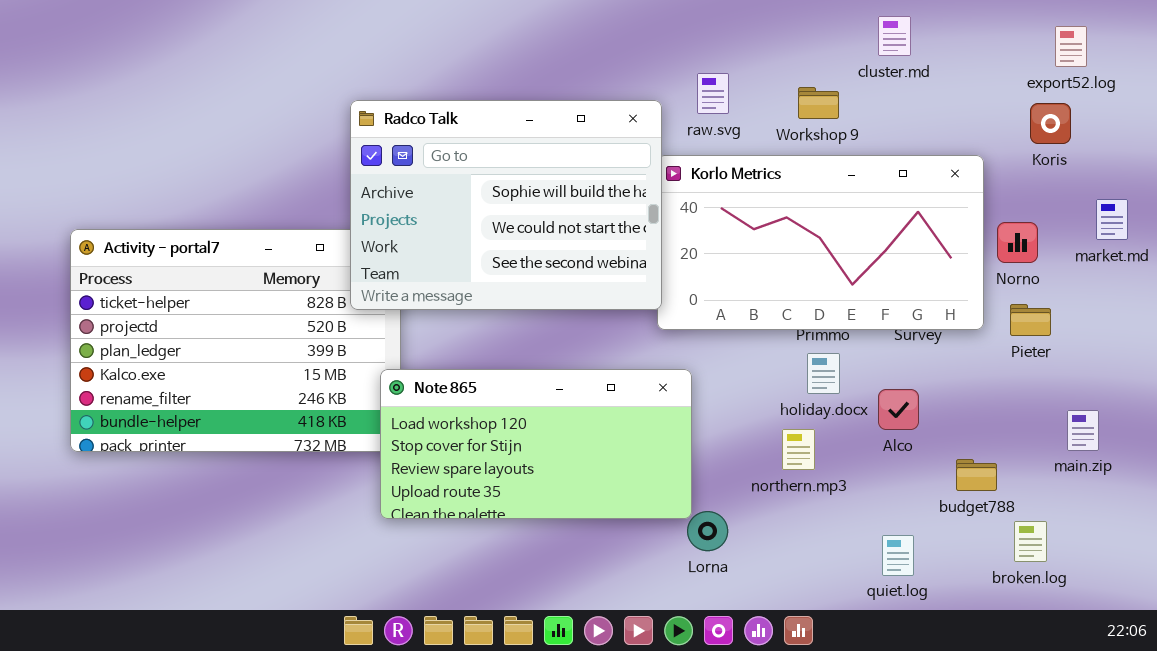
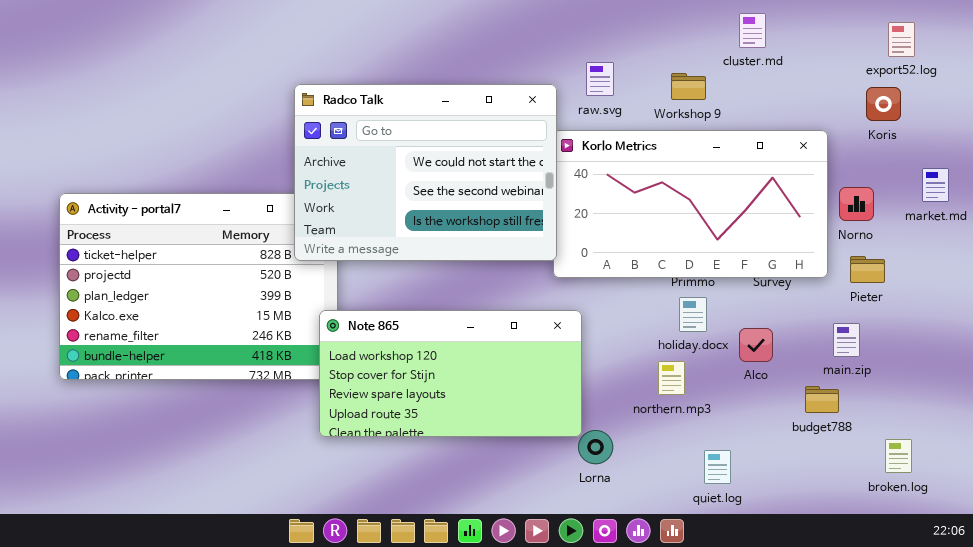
Radco Talk: [350,100,662,310] -> [294,84,557,261], scrolled down 1 row
main.zip: [1067,410,1099,451] -> [833,323,860,357], moved
broken.log: [1014,521,1047,562] -> [885,439,912,473], moved
quiet.log: [882,535,914,576] -> [704,450,731,484], moved

